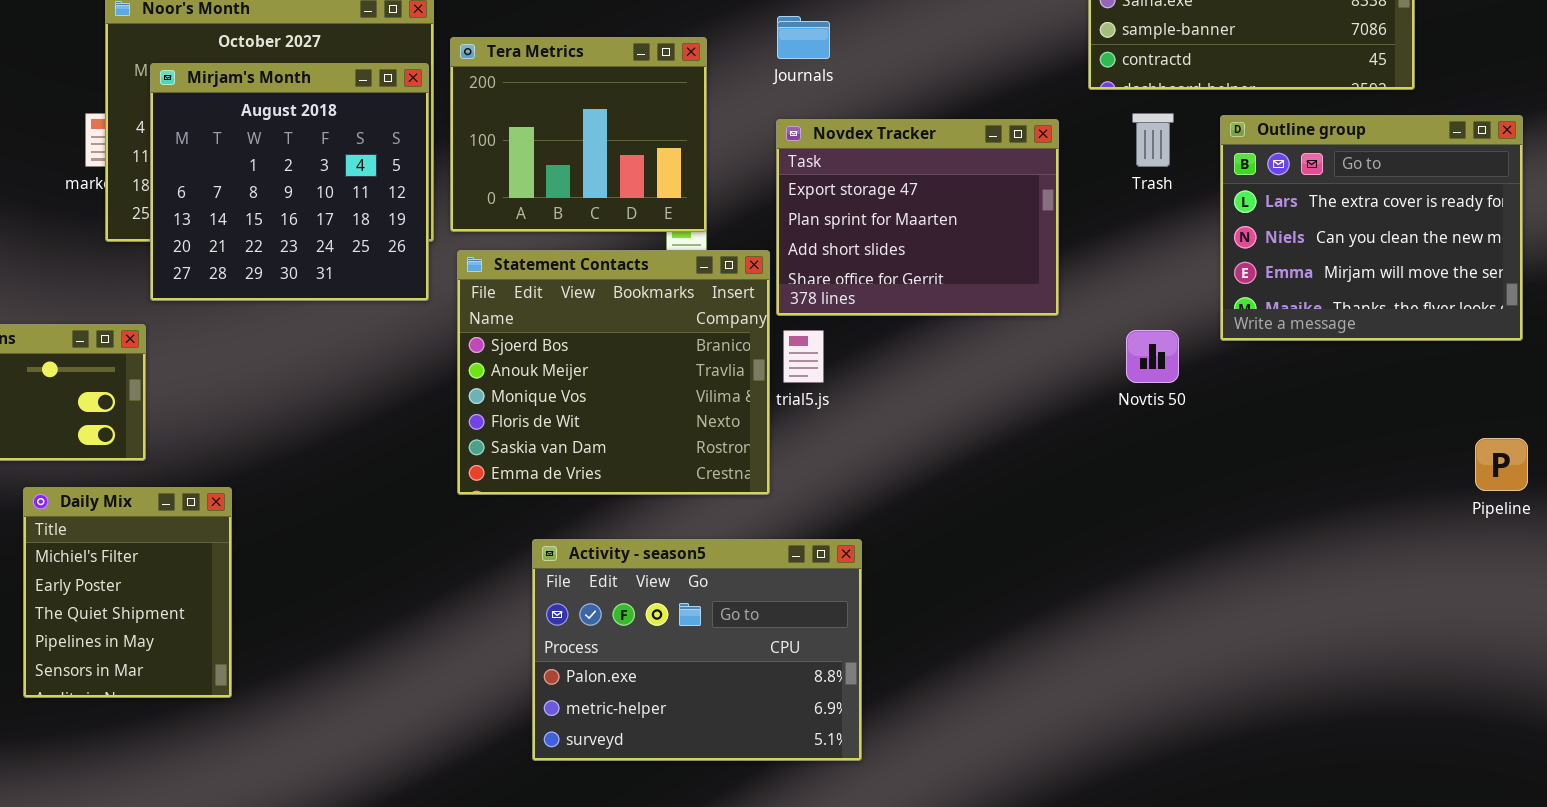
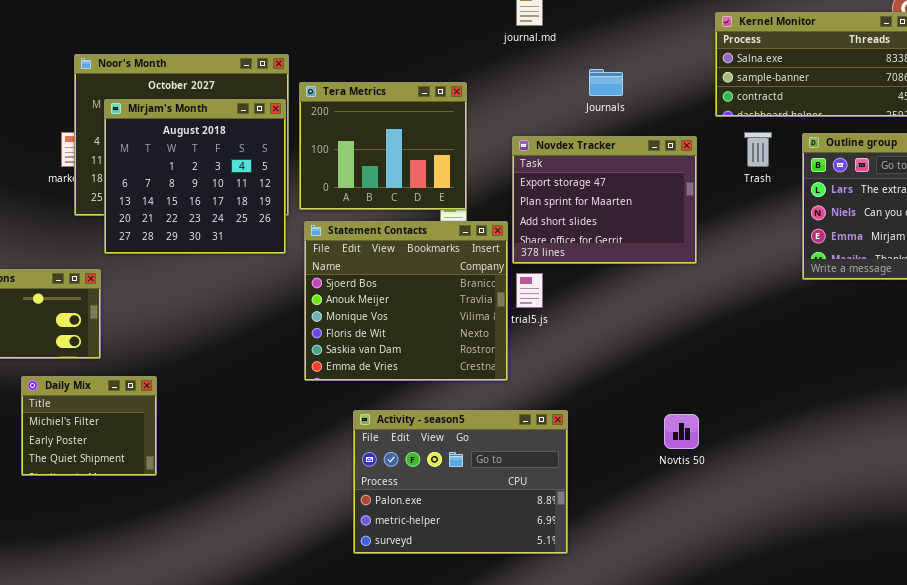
Journals: [777,16,830,59] -> [589,69,623,96], moved
Novtis 50: [1126,330,1179,383] -> [664,414,699,449], moved
Daily Mix: [23,487,232,698] -> [21,376,157,476], resized

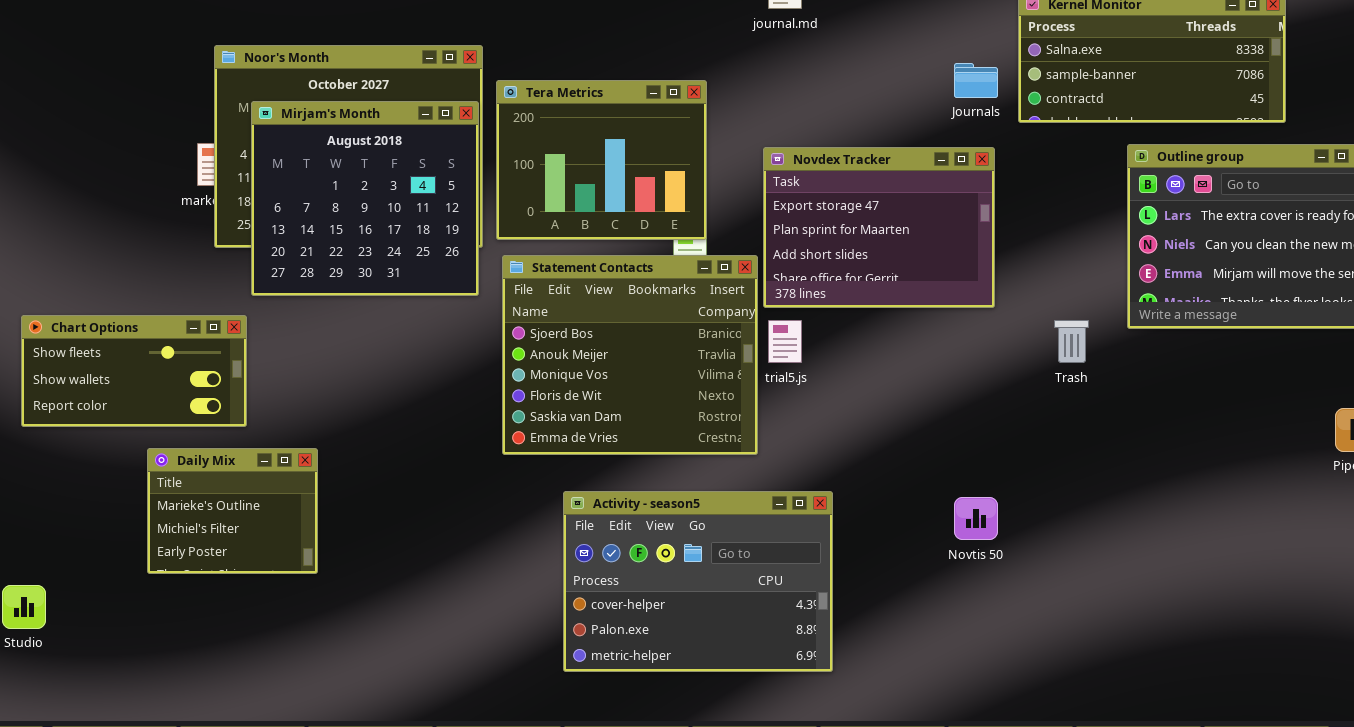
Journals: [589,69,623,96] -> [954,63,998,98], moved
Trash: [744,132,772,167] -> [1054,320,1089,363], moved
Daily Mix: [21,376,157,476] -> [147,448,318,574], scrolled up 1 row
Activity - season5: [353,410,568,554] -> [563,491,833,672], scrolled up 1 row

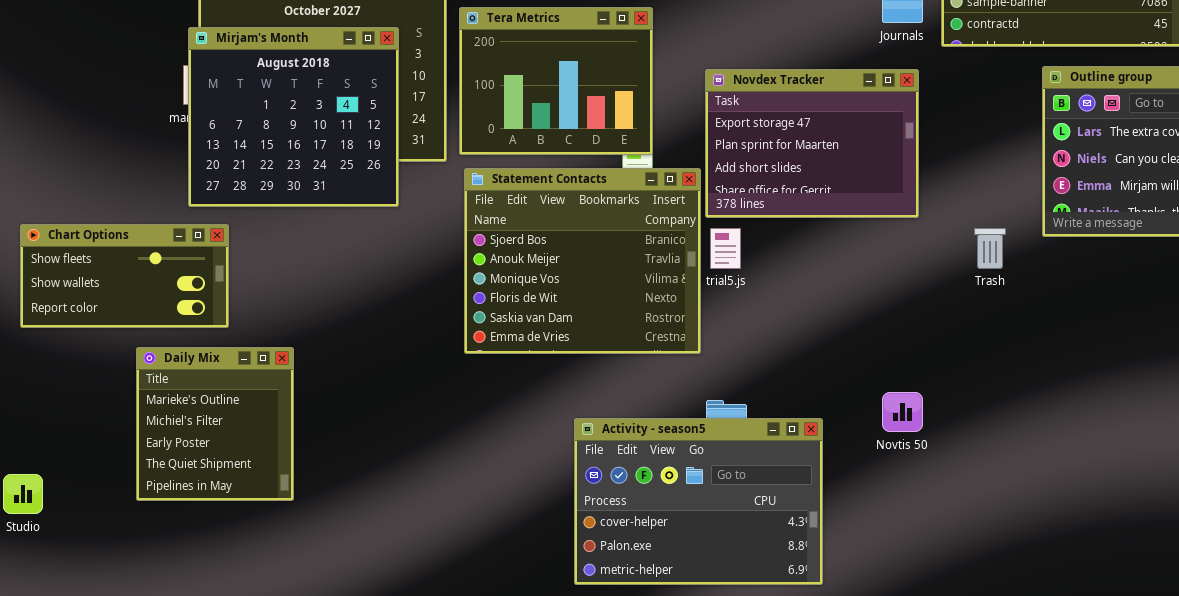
Mirjam's Month: [251,101,479,296] -> [188,27,399,207], moved
Daily Mix: [147,448,318,574] -> [136,347,294,501], resized
Activity - season5: [563,491,833,672] -> [574,418,823,585], moved

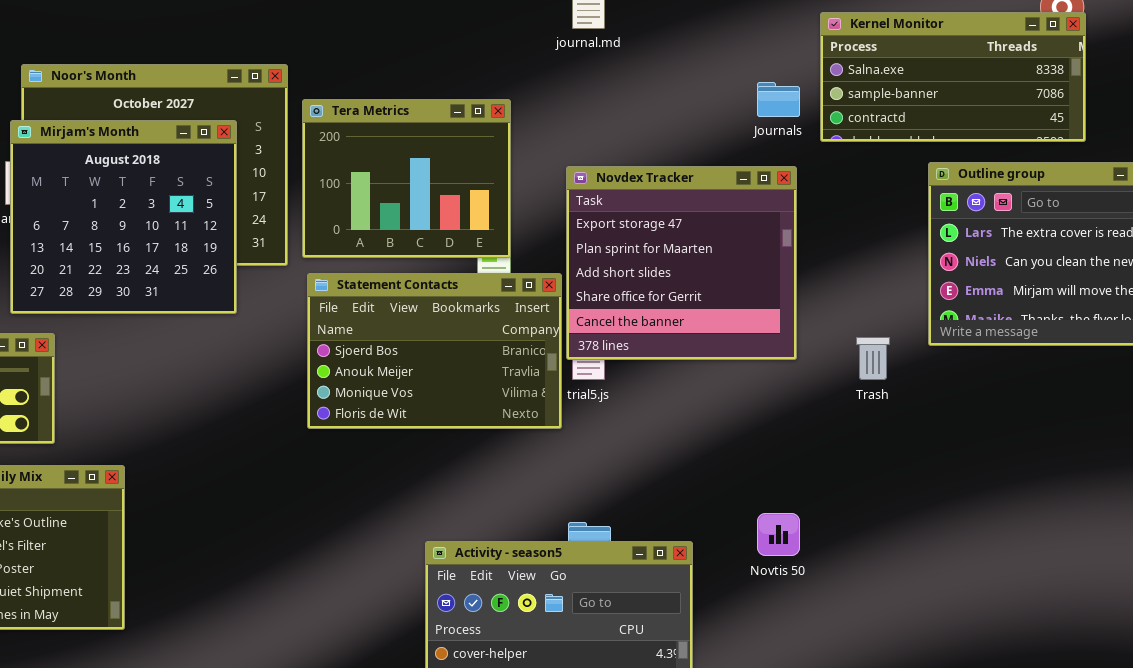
Novdex Tracker: [705,69,919,218] -> [566,166,797,360], resized
Statement Contacts: [464,168,701,354] -> [307,273,562,429], resized

